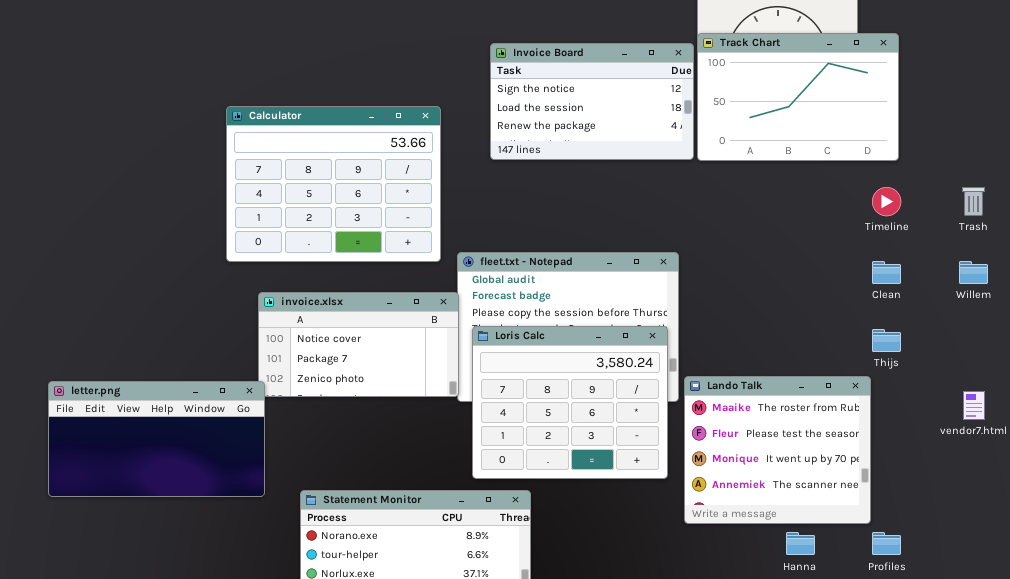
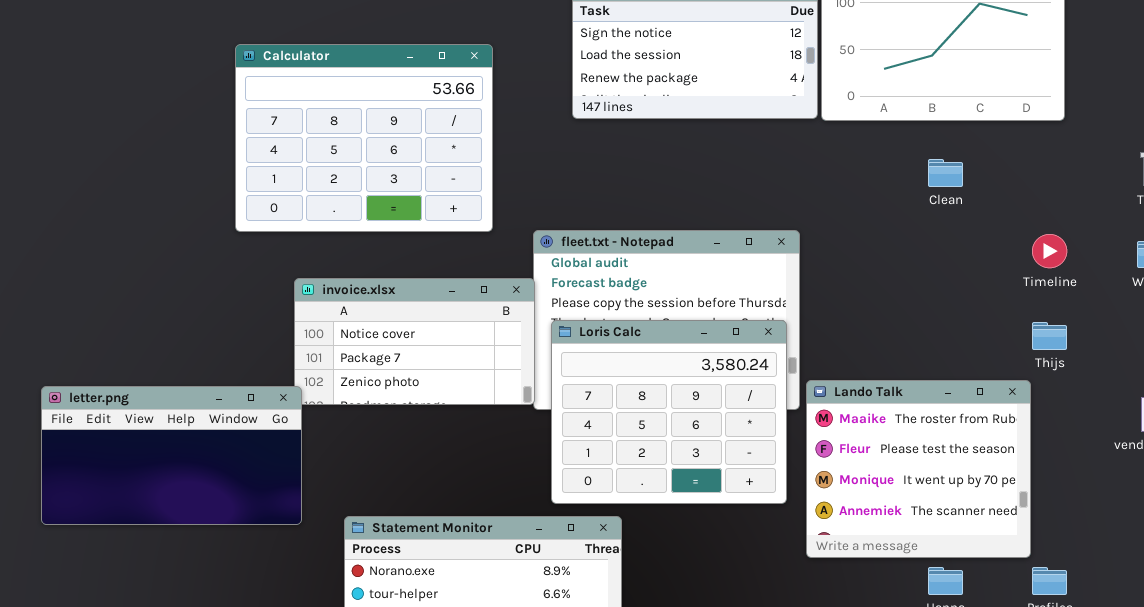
Calculator: [226,106,441,262] -> [235,44,493,232], moved
Timeline: [872,187,901,216] -> [1032,234,1067,268], moved
Clean: [872,261,901,284] -> [928,159,963,187], moved

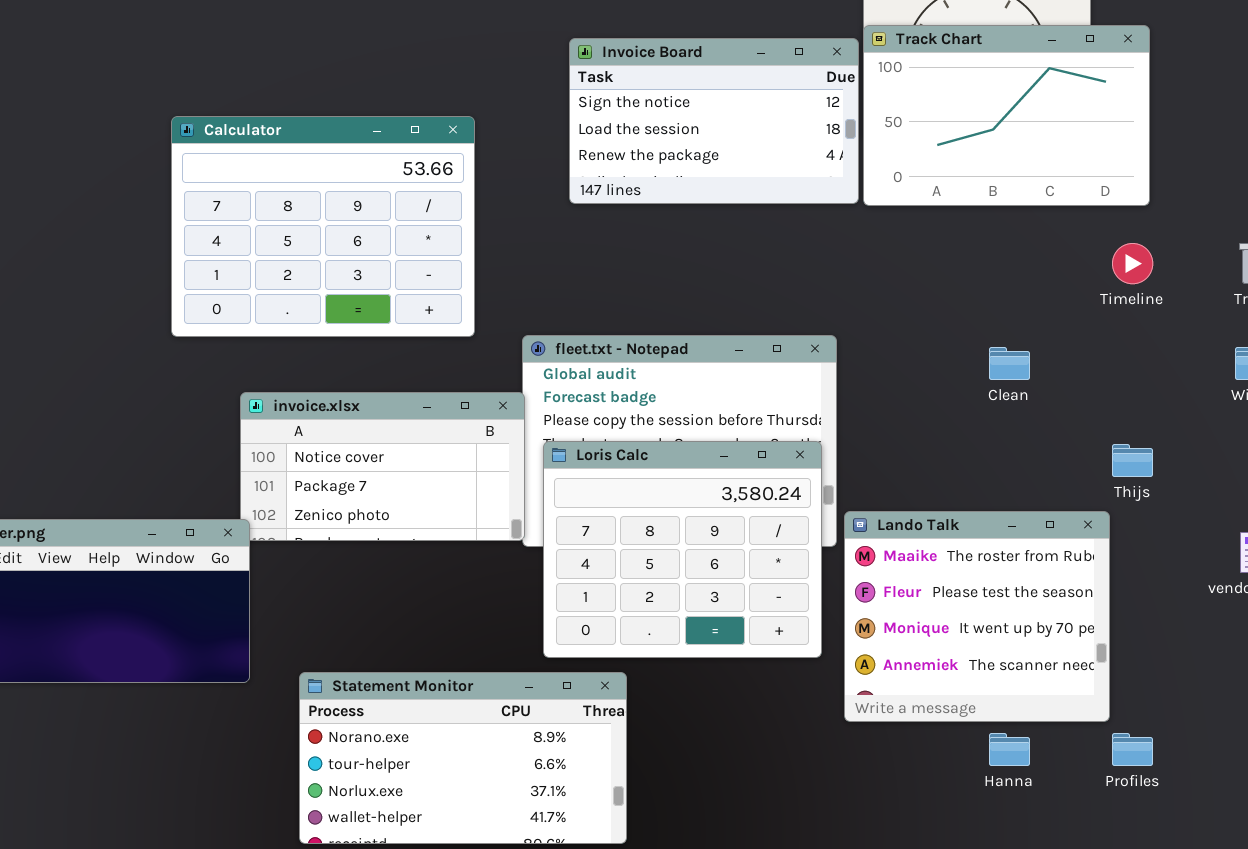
Clean: [928,159,963,187] -> [989,347,1030,380], moved
Timeline: [1032,234,1067,268] -> [1112,243,1153,284], moved

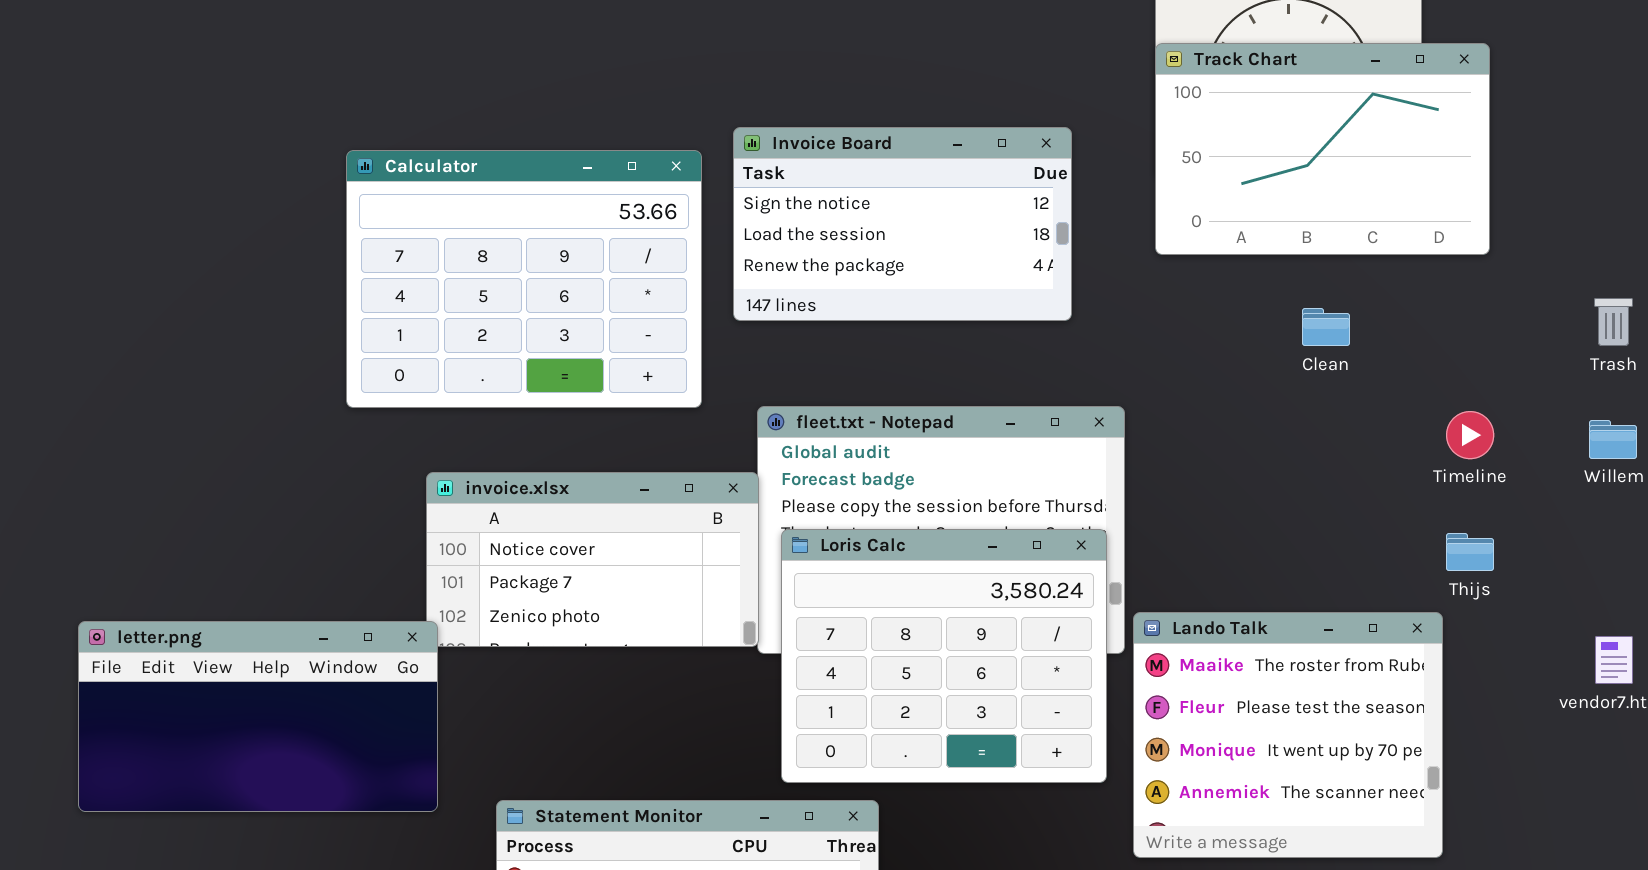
Invoice Board: [569,38,859,204] -> [733,127,1072,321], moved
Timeline: [1112,243,1153,284] -> [1446,411,1494,459], moved
Clean: [989,347,1030,380] -> [1302,308,1350,346], moved

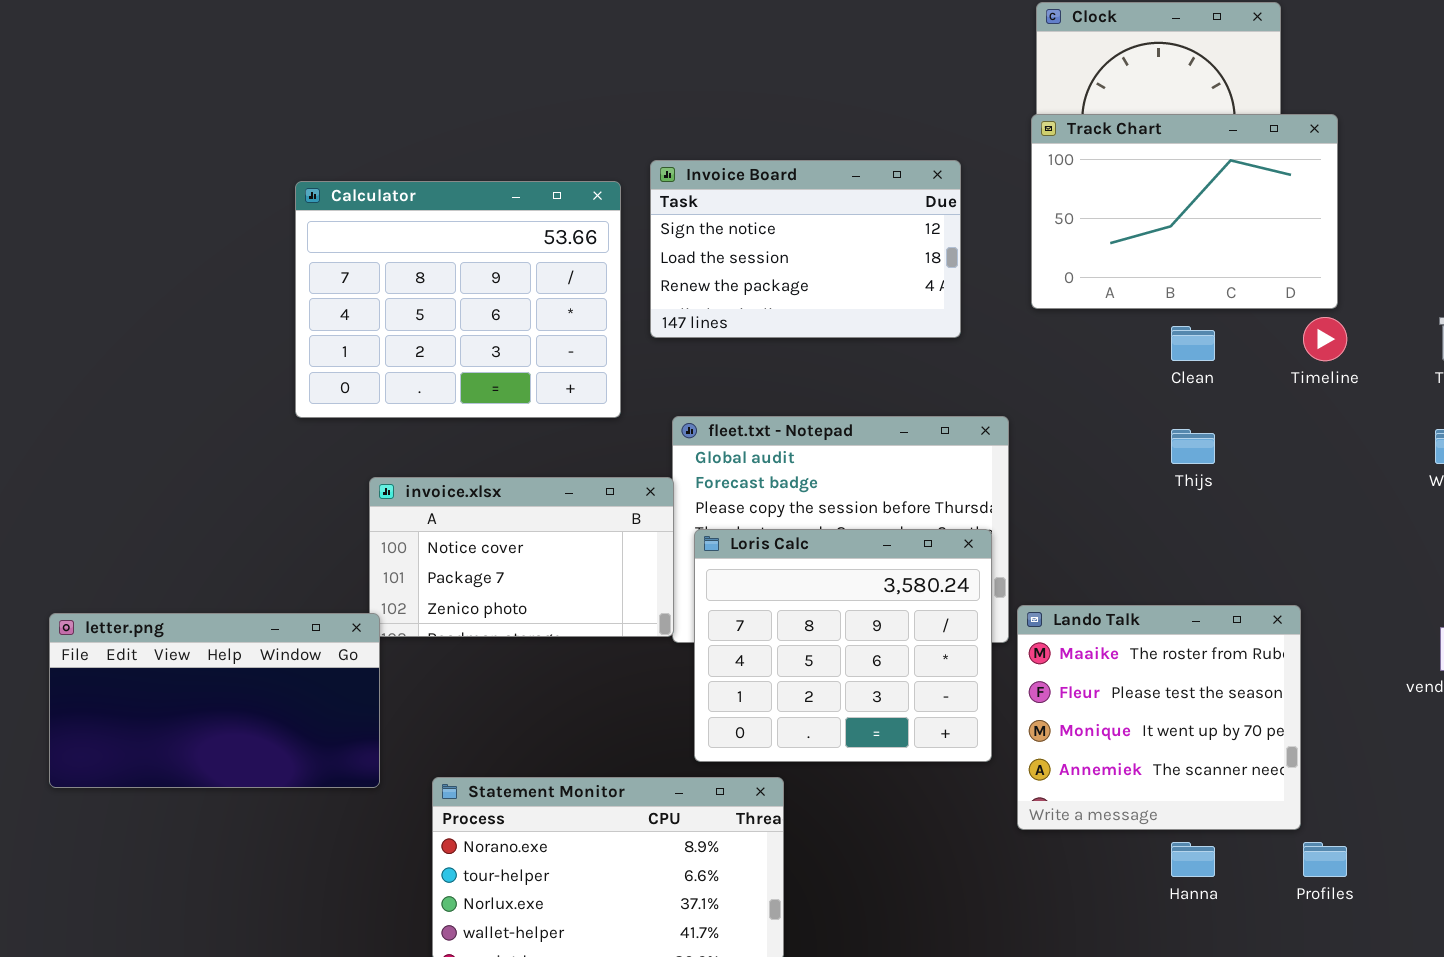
Track Chart: [1155,43,1490,255] -> [1031,114,1338,309], moved
Timeline: [1446,411,1494,459] -> [1303,317,1347,361], moved
Thijs: [1446,533,1494,571] -> [1171,429,1215,464], moved

